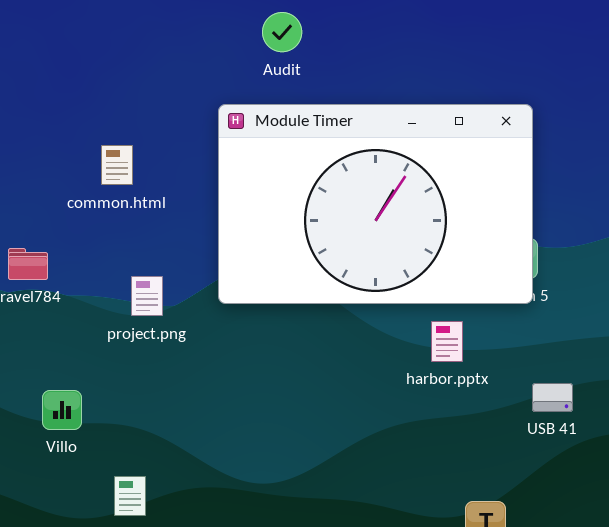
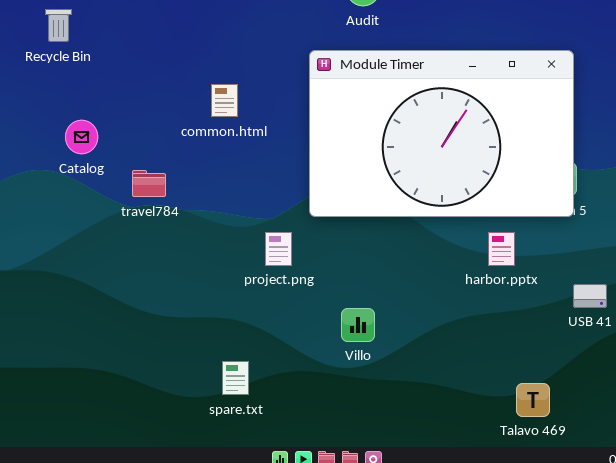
project.png: [131,276,163,316] -> [265,232,292,266], moved
Villo: [42,390,82,430] -> [341,308,375,342], moved

